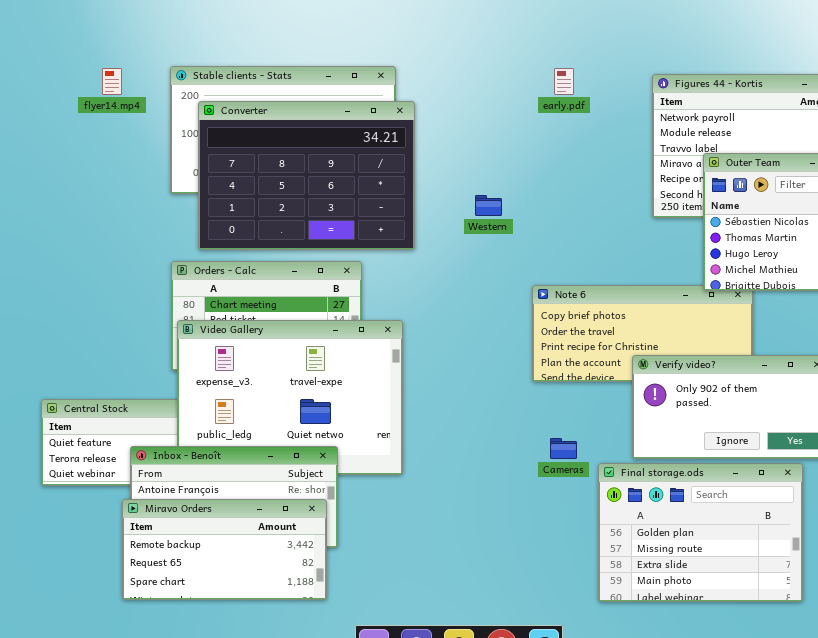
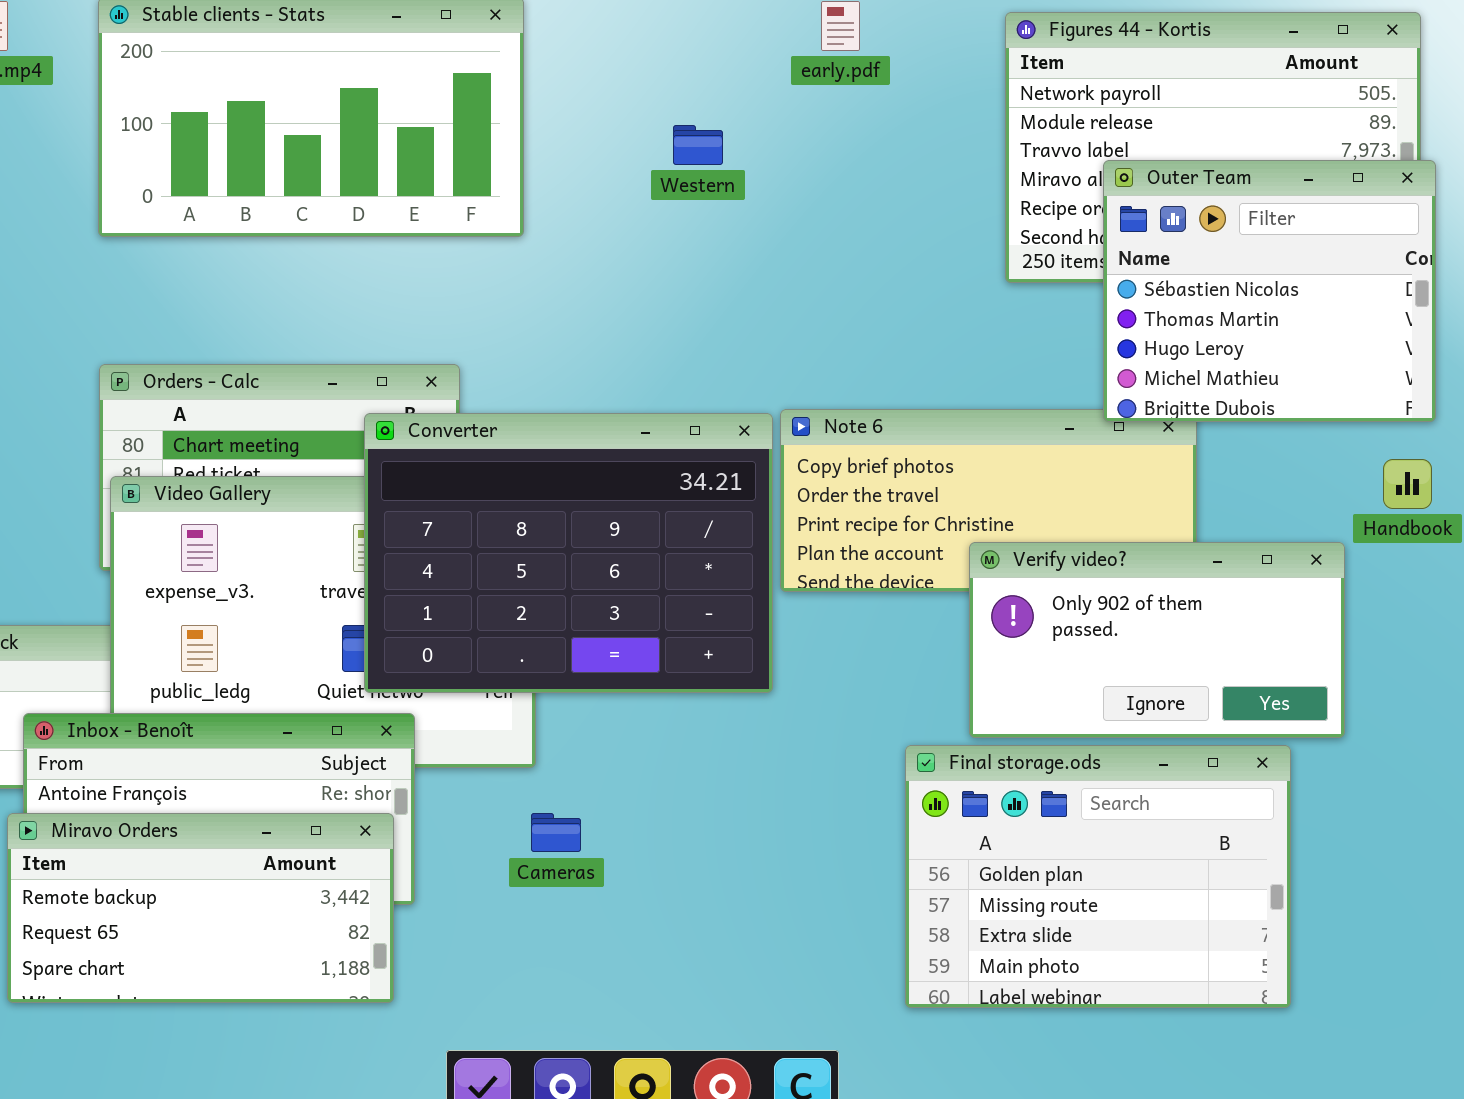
Converter: [198,101,415,250] -> [364,413,773,693], moved
Western: [475,195,502,216] -> [673,125,723,165], moved
Cameras: [550,438,577,459] -> [531,813,581,852], moved

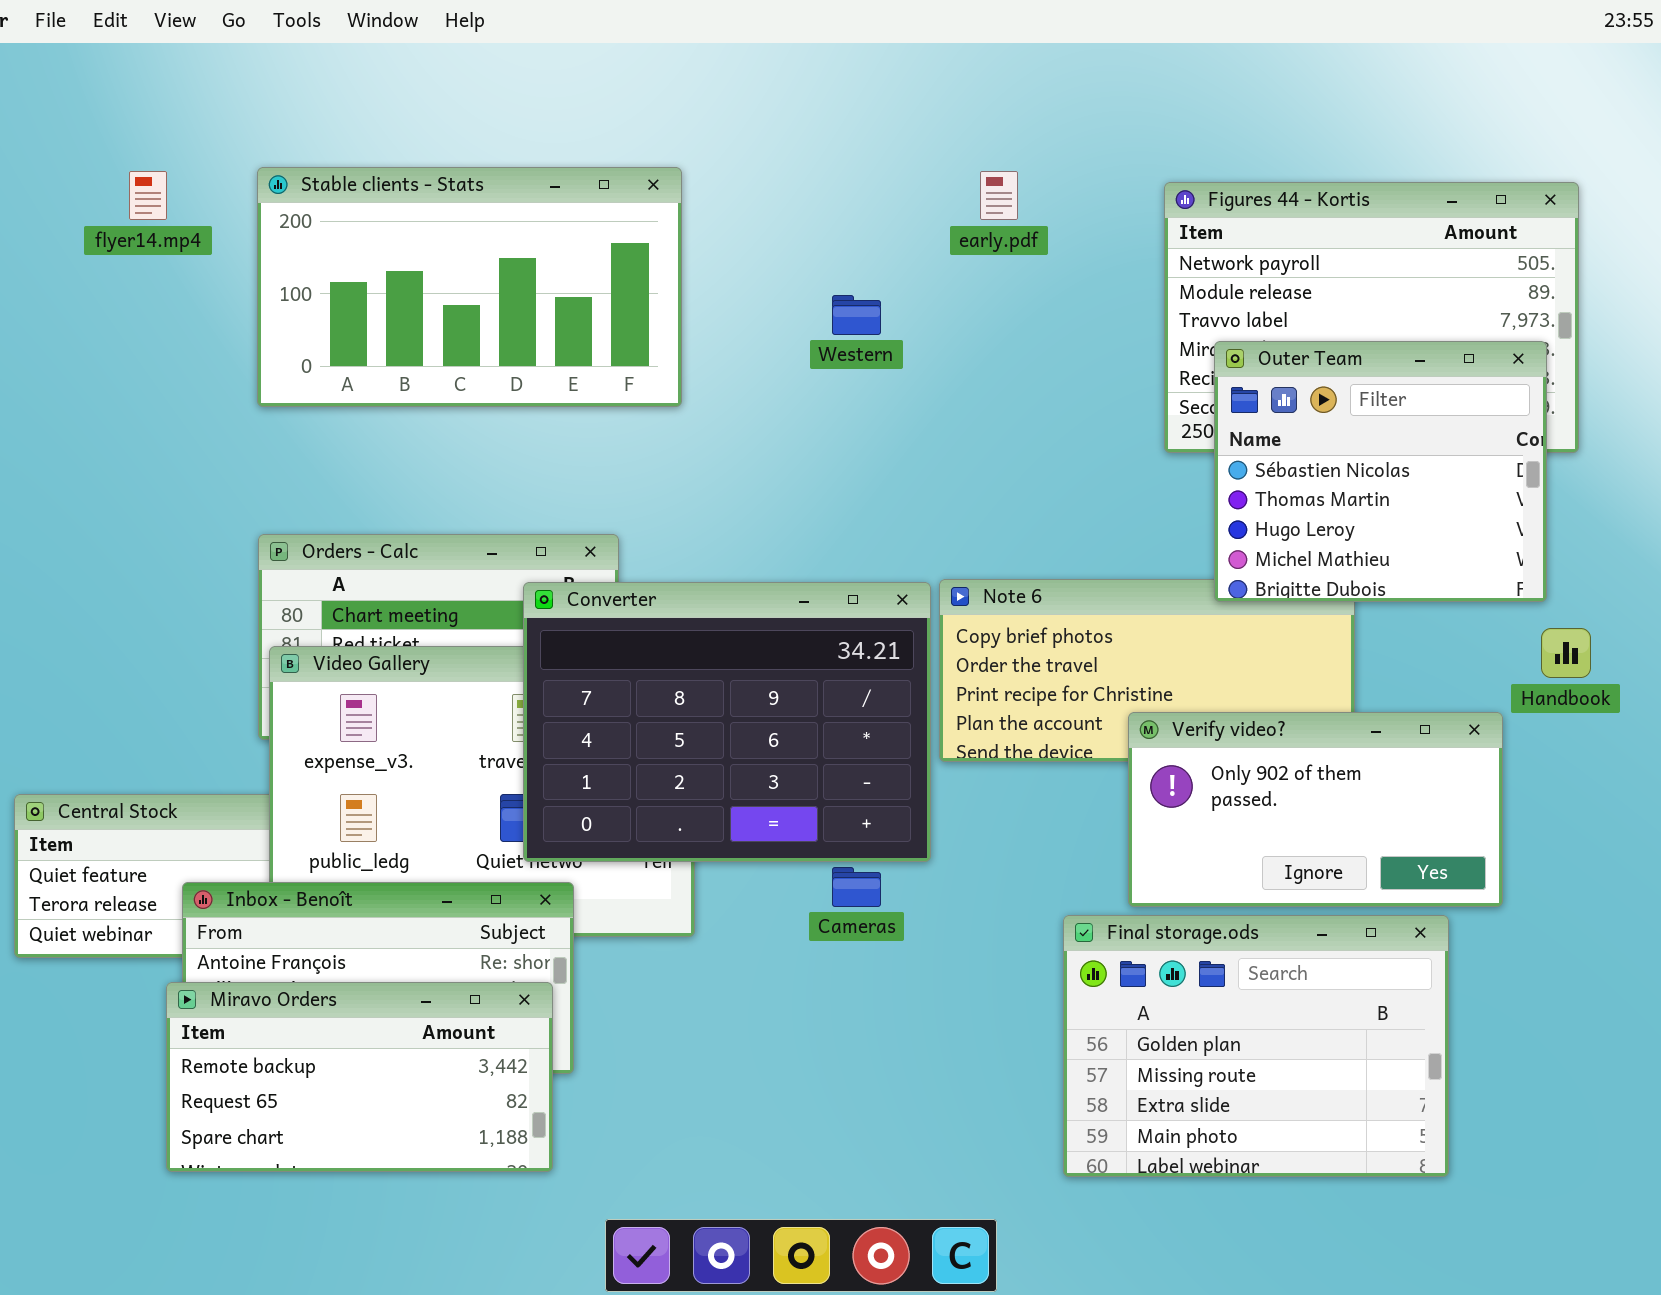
Outer Team: [1103,160,1436,422] -> [1214,341,1547,602], moved
Cameras: [531,813,581,852] -> [832,867,881,907], moved

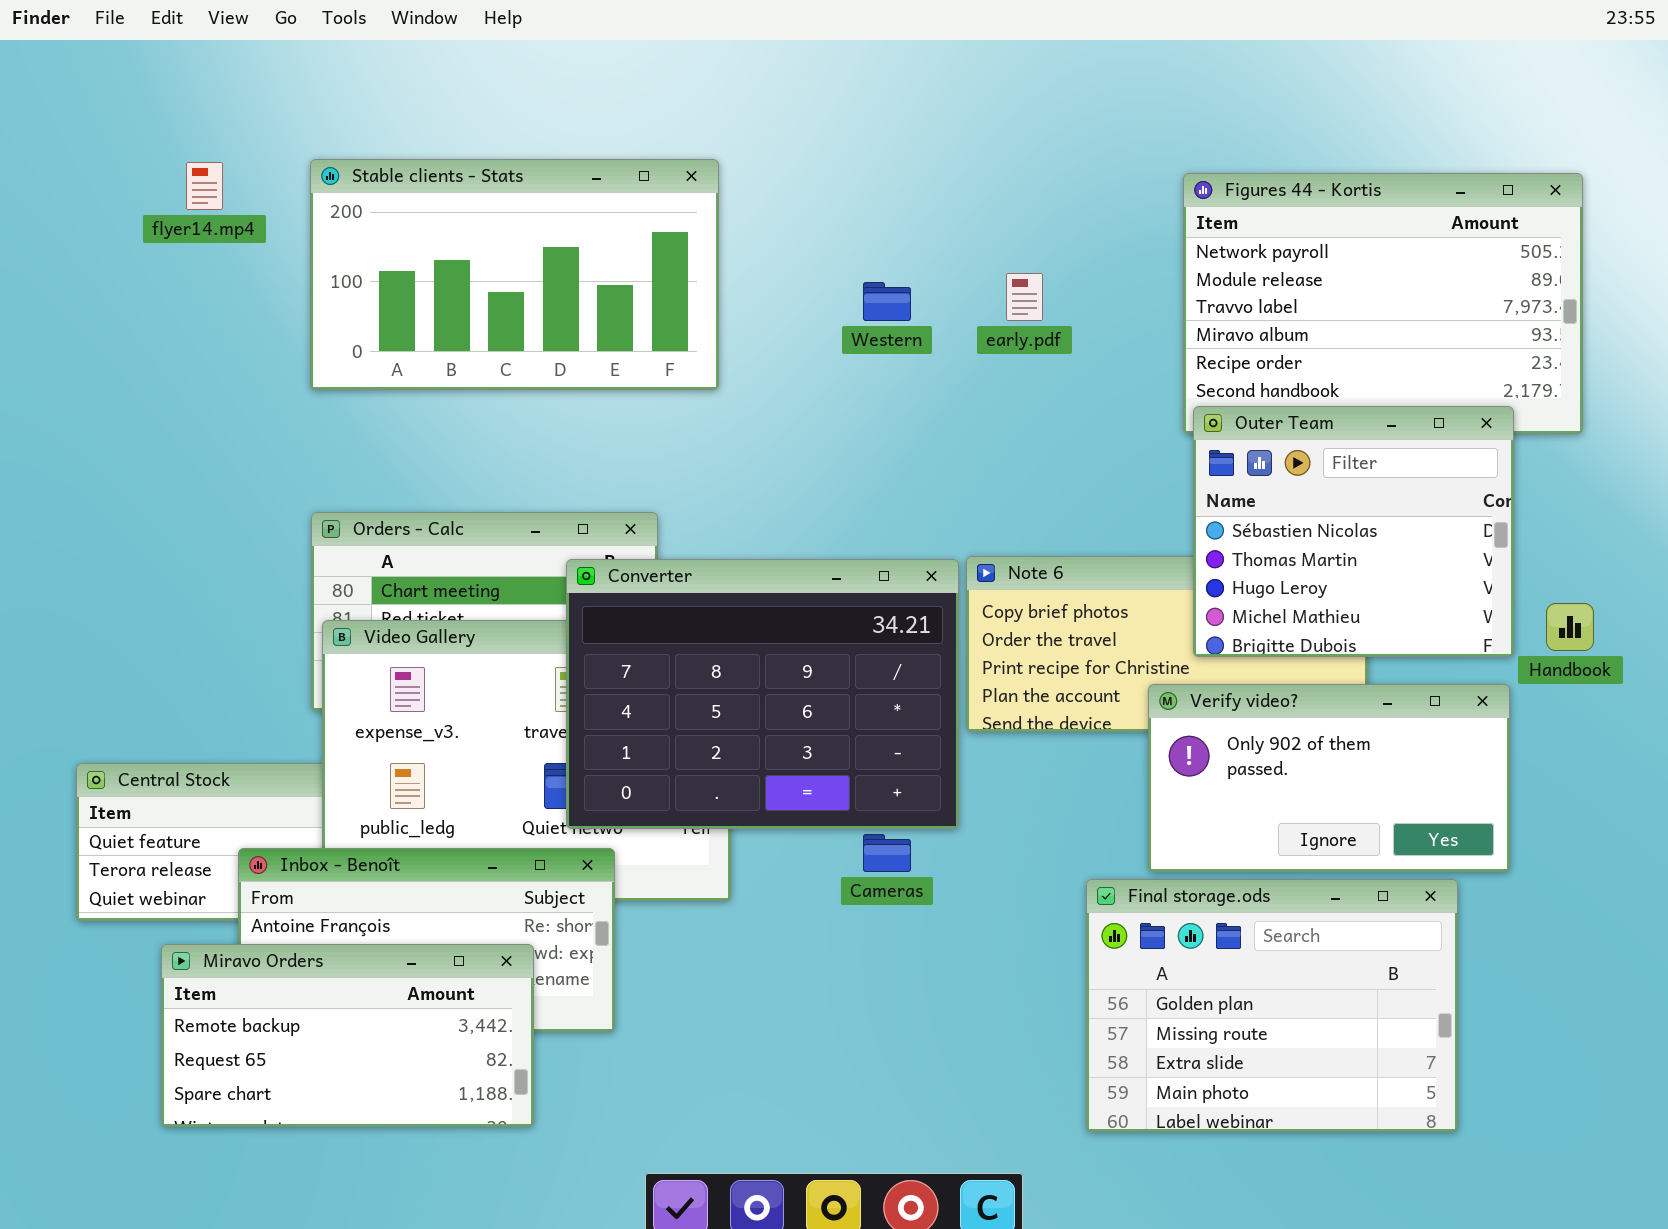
early.pdf: [980,171,1018,220] -> [1006,273,1043,321], moved
Outer Team: [1214,341,1547,602] -> [1193,406,1514,657], moved
Miravo Orders: [166,982,553,1172] -> [161,944,534,1127], moved

